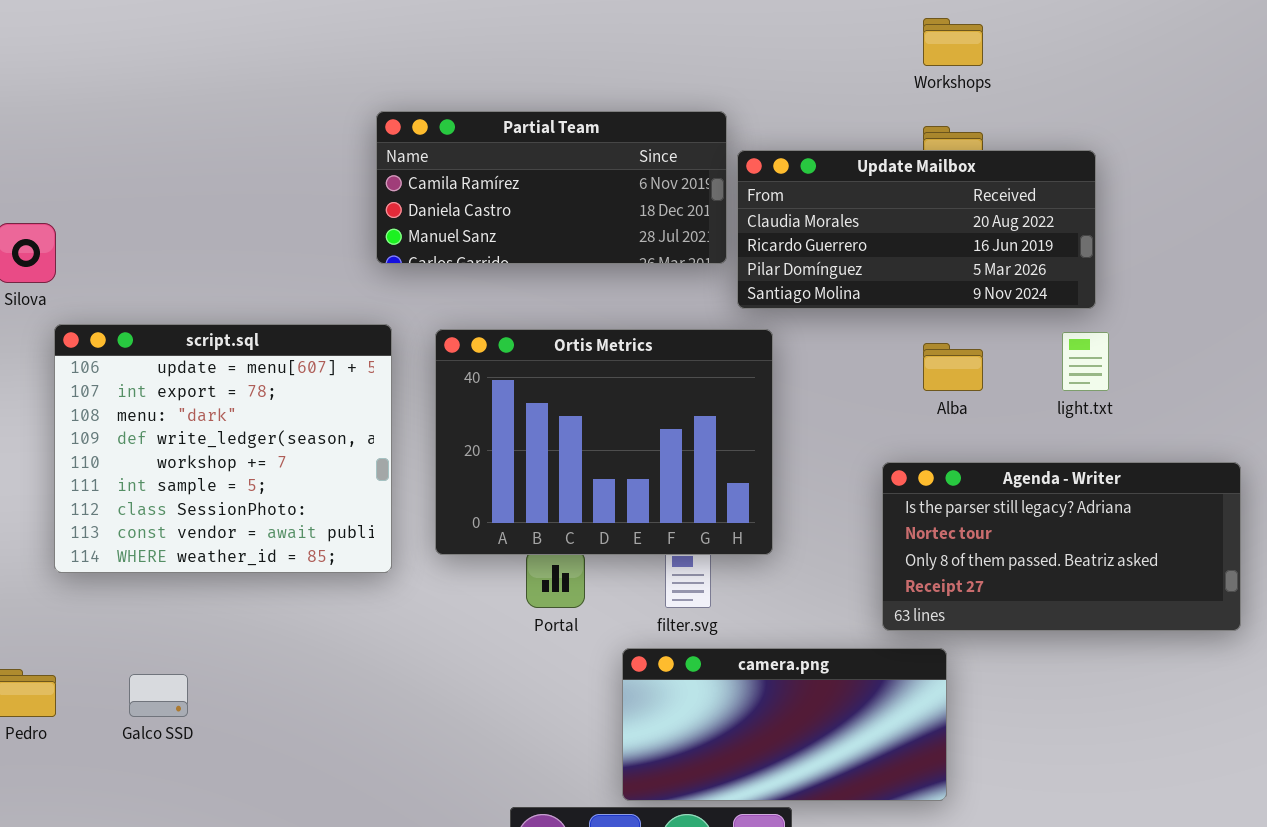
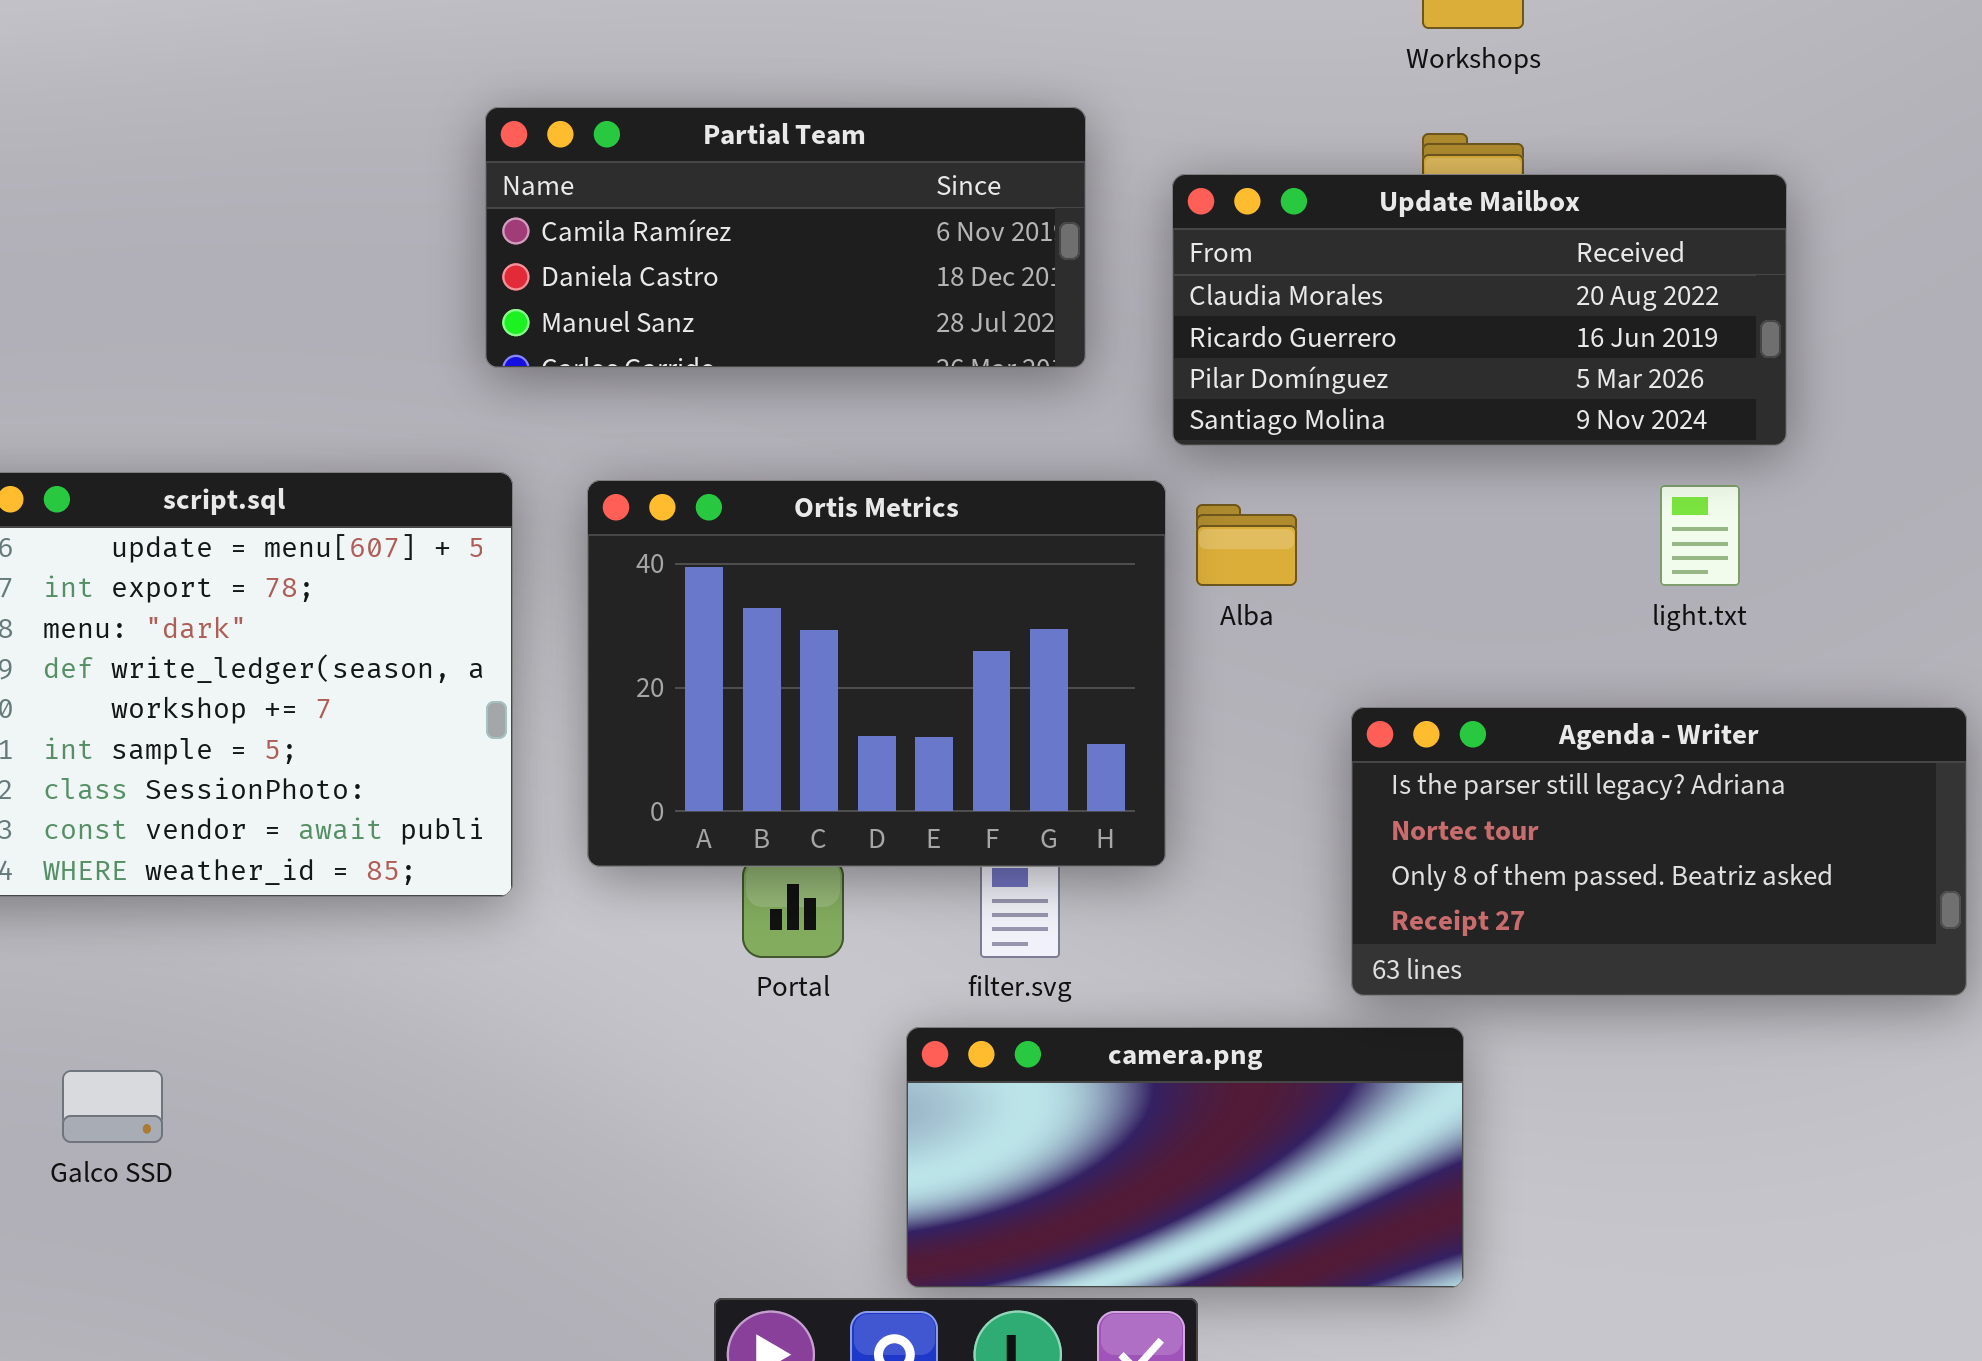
Update Mailbox: [737,150,1096,309] -> [1172,174,1787,446], moved
Alba: [923,343,983,391] -> [1196,504,1297,586], moved

